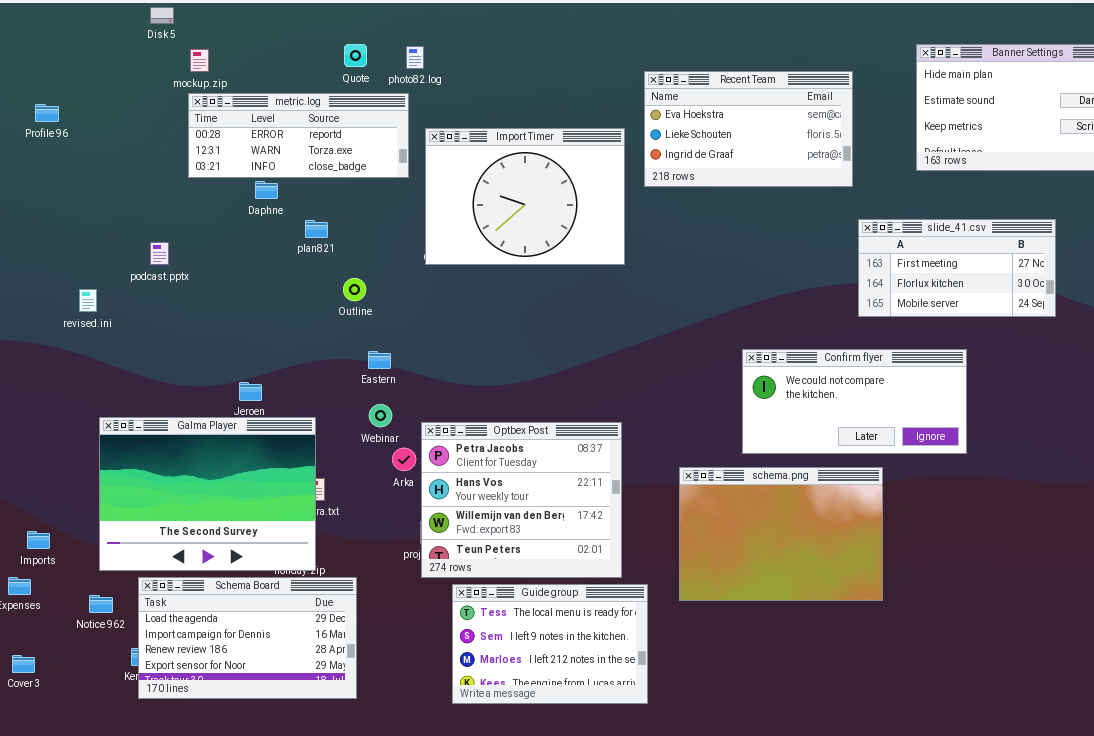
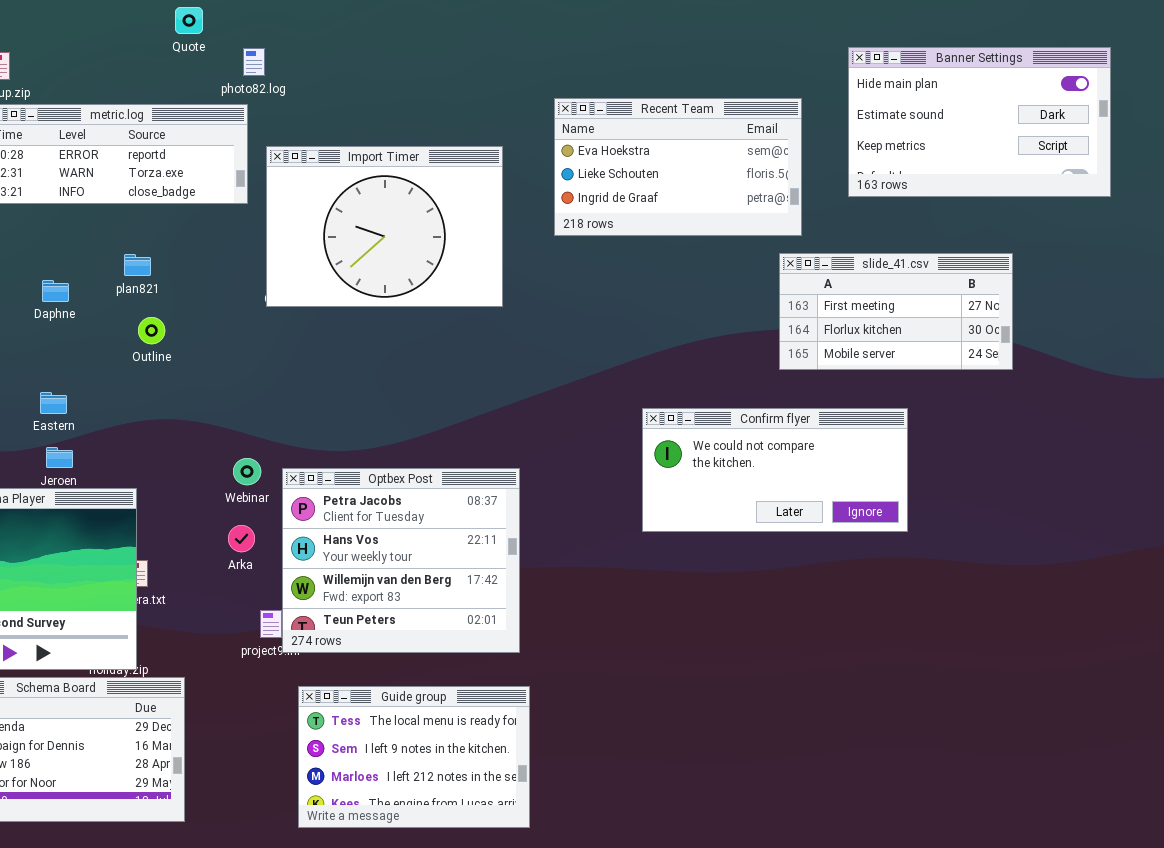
Quote: [344,44,367,67] -> [175,7,203,34], moved
Recent Team: [644,71,853,187] -> [554,98,802,236], moved
Daphne: [255,181,278,199] -> [42,280,69,302], moved
Outline: [343,278,366,301] -> [138,317,165,344], moved
Eastern: [368,351,391,369] -> [40,392,67,414], moved
Webinar: [369,404,392,427] -> [233,458,261,485], moved
Optbex Post: [421,422,622,578] -> [282,468,520,653], moved
schema.png: [679,467,883,601] -> none, closed

